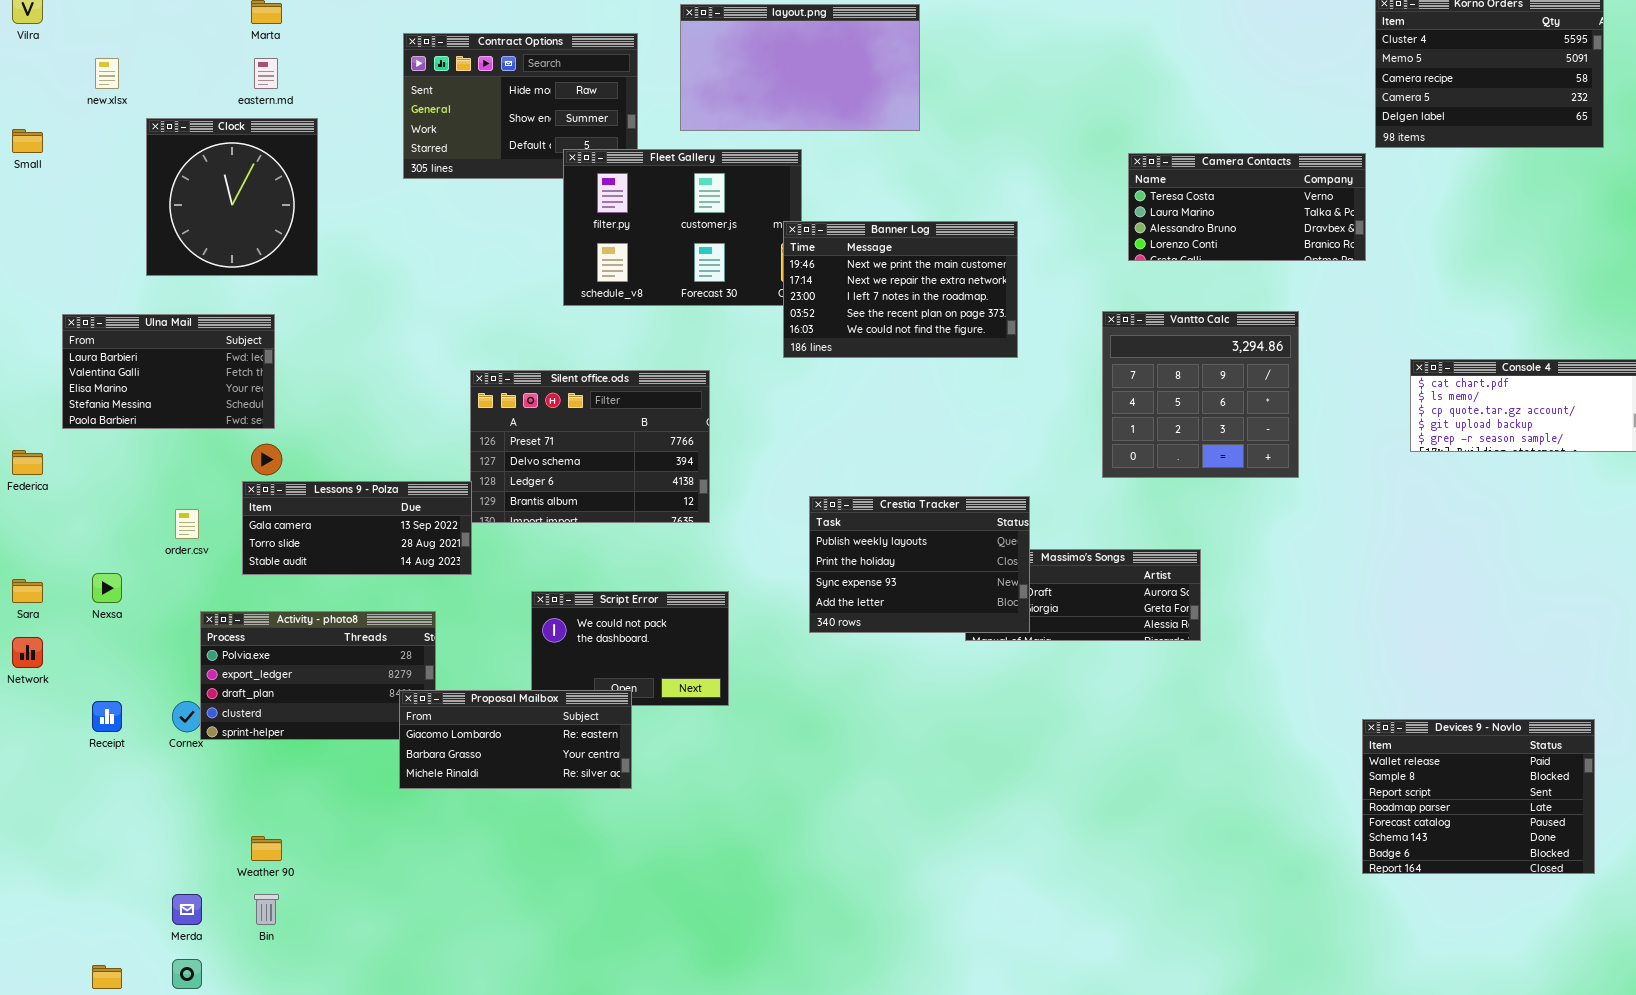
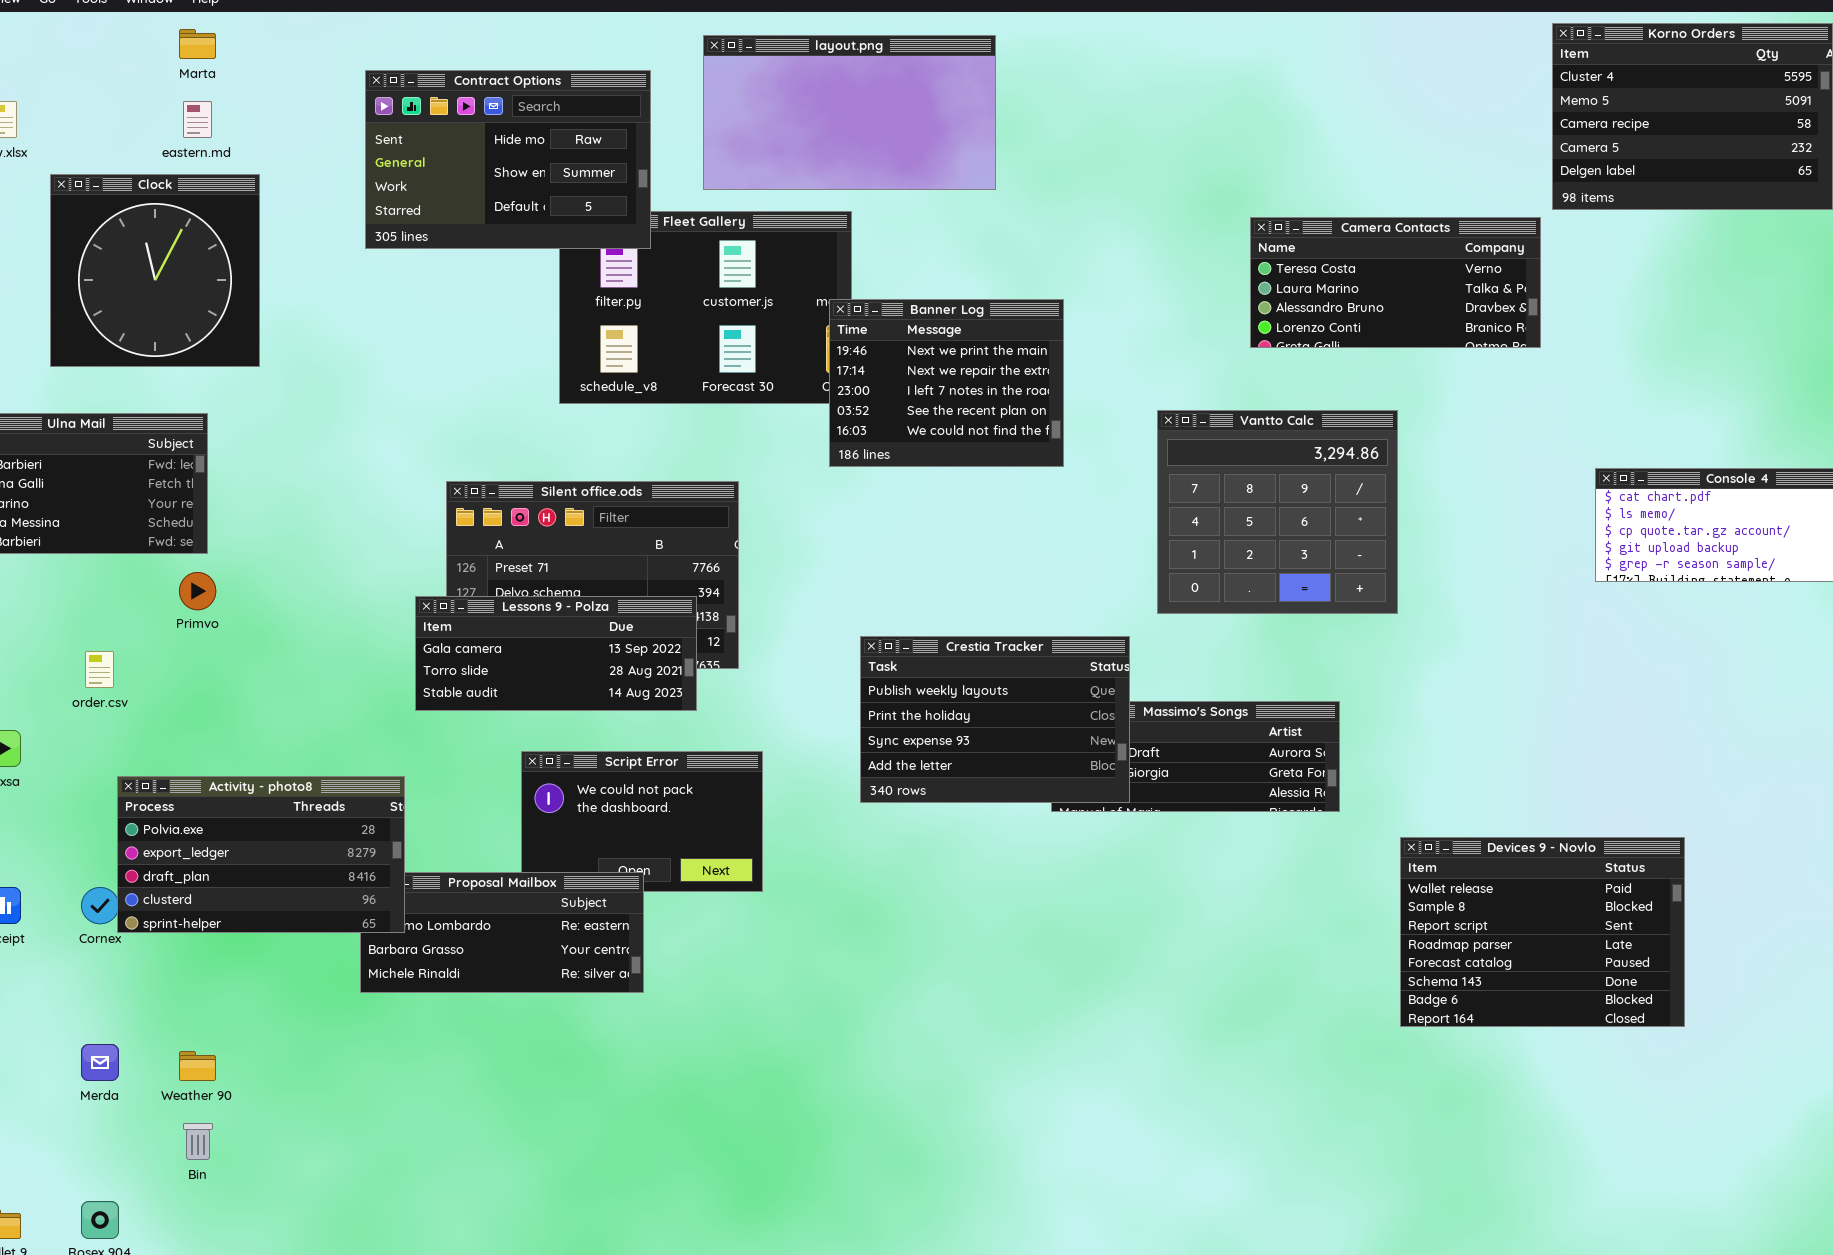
Contract Options: [403,33,638,179] -> [365,70,651,249], raised
Banner Log: [783,221,1018,358] -> [829,299,1064,467], resized
Vantto Calc: [1102,311,1299,478] -> [1157,410,1398,614], moved
Lessons 9 - Polza: [242,481,472,575] -> [415,596,697,711], moved
Activity - photo8: [200,611,436,740] -> [117,776,405,933], raised
Devices 9 - Novlo: [1362,719,1595,874] -> [1400,837,1685,1027], moved
Merda: [172,894,202,925] -> [81,1044,119,1081], moved

